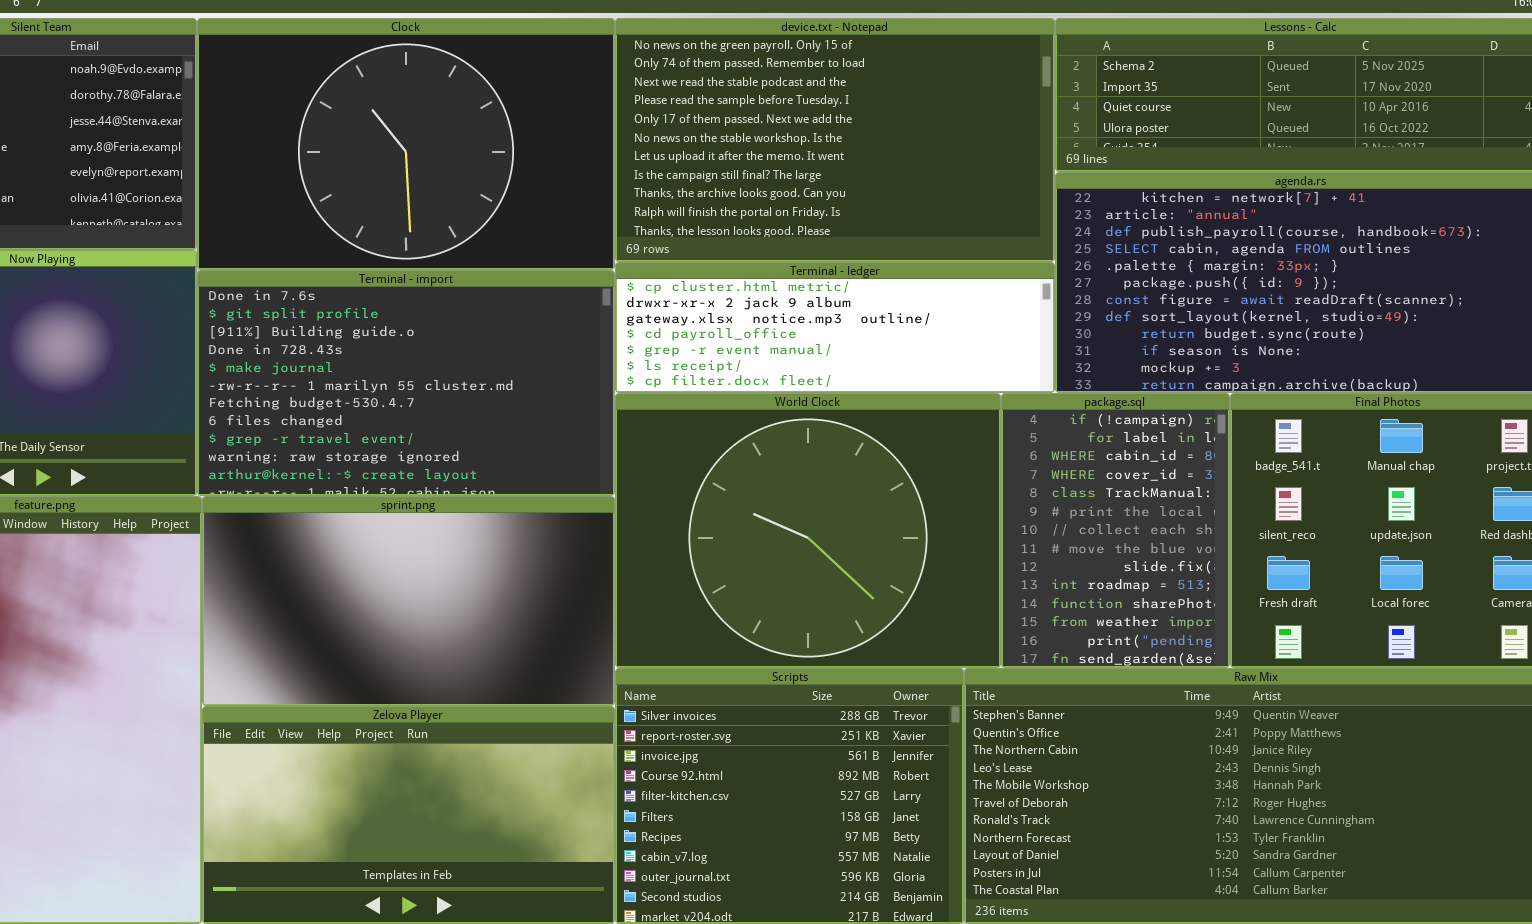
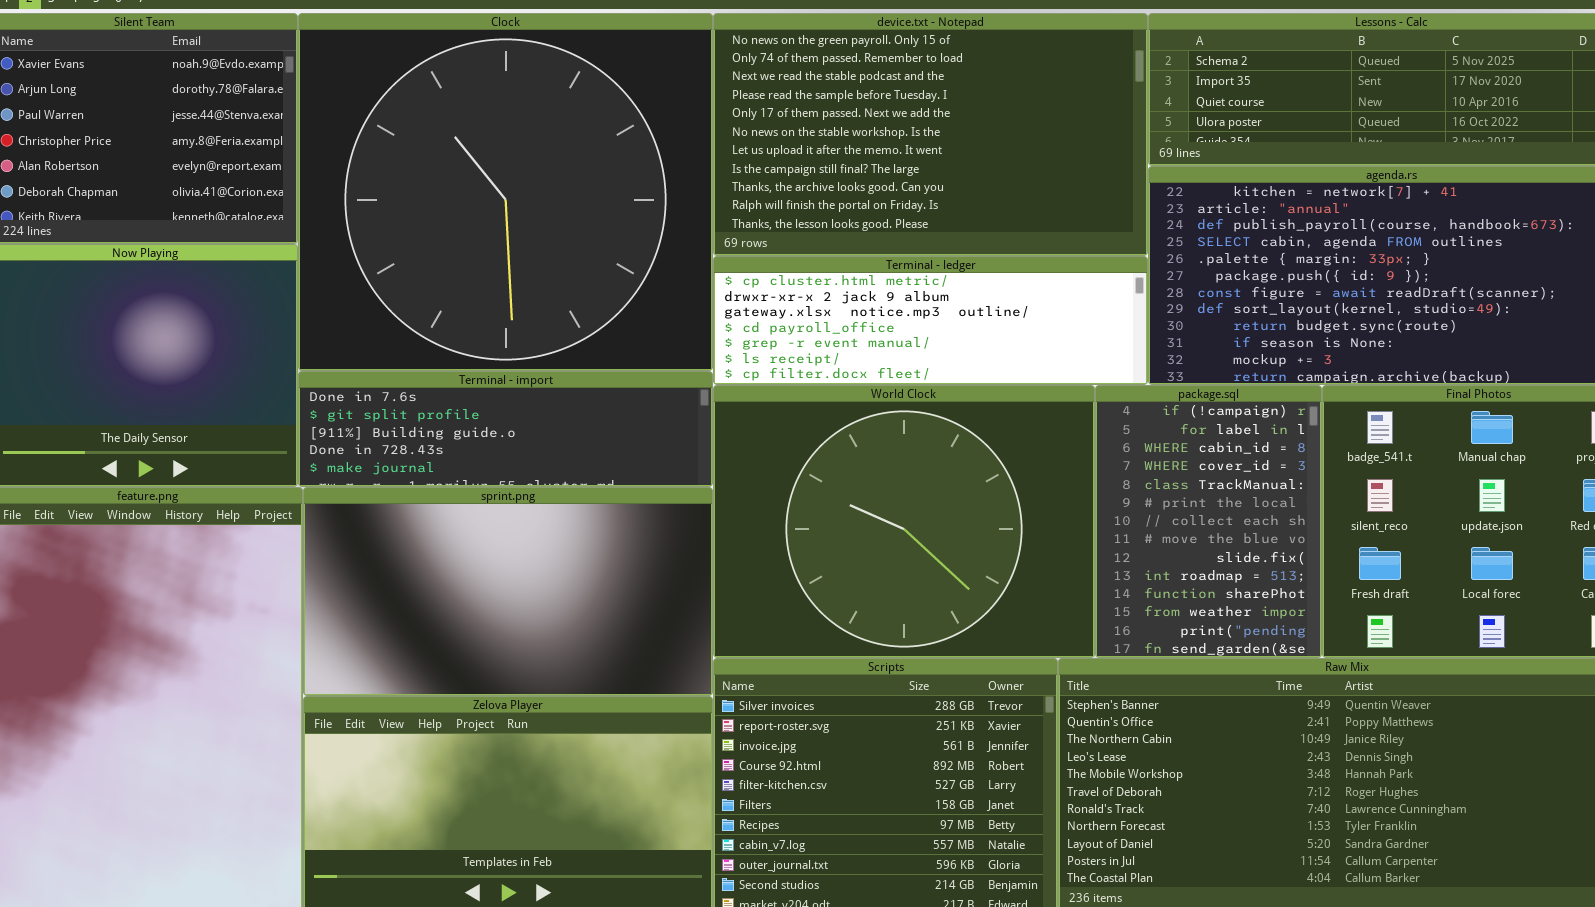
Clock: [197,18,615,270] -> [298,13,713,371], resized
Terminal - import: [197,270,615,496] -> [298,371,713,487], resized

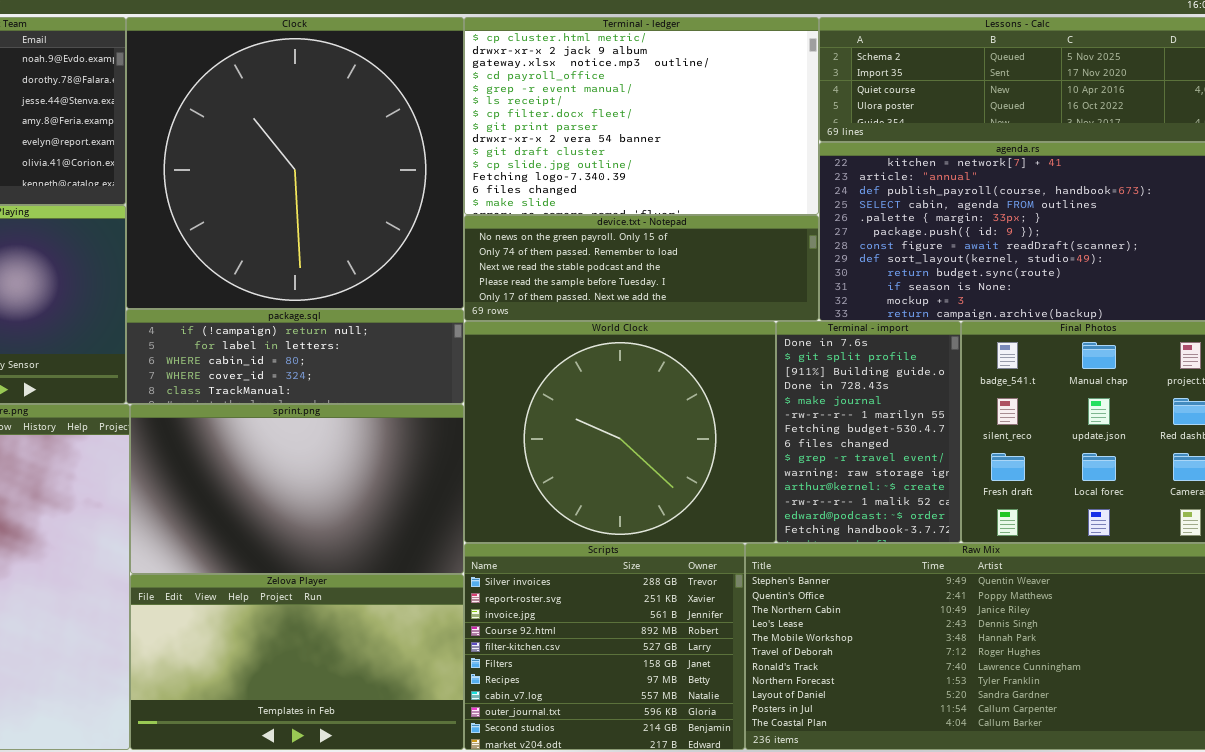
device.txt - Notepad: [713,13,1148,256] -> [464,215,819,321], moved, resized
Terminal - ledger: [713,256,1148,385] -> [464,17,819,215], moved, resized
Terminal - import: [298,371,713,487] -> [776,321,961,543], moved, resized
package.sql: [1095,385,1322,658] -> [126,309,464,404], moved, resized

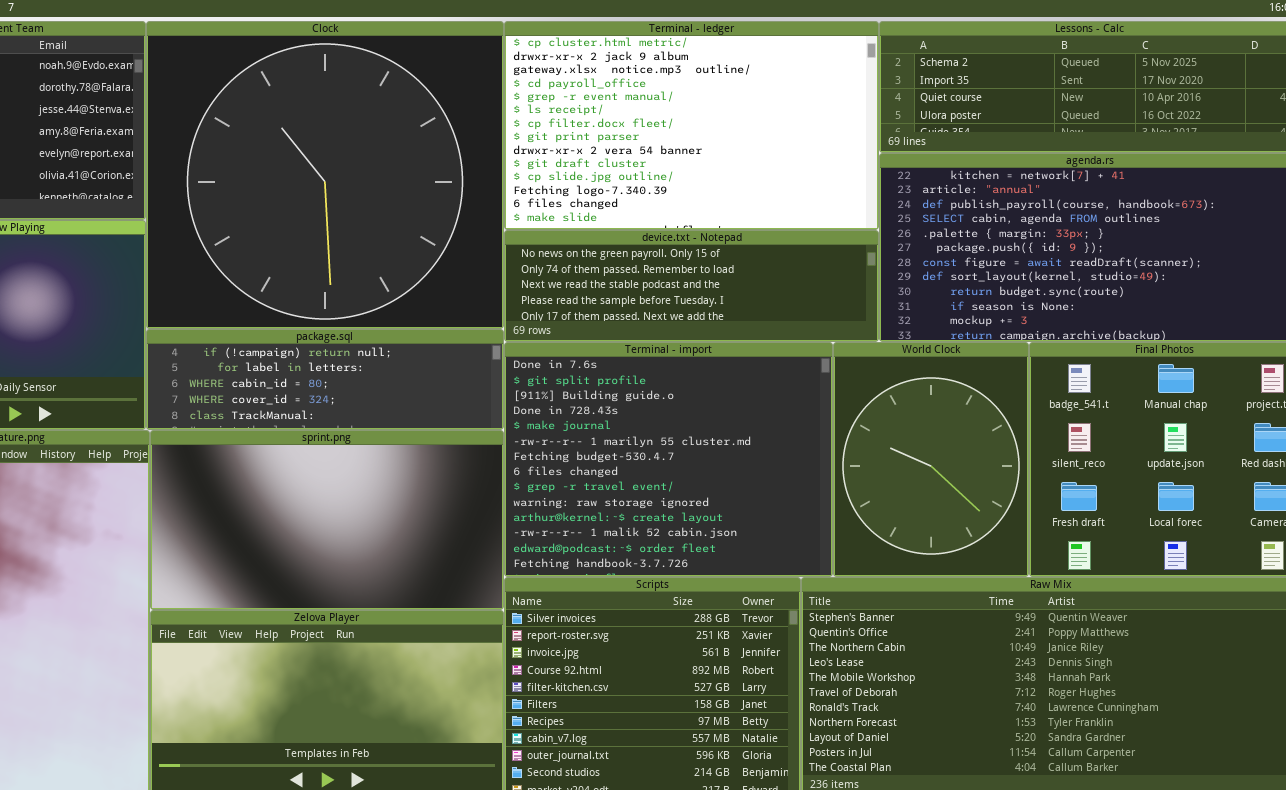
World Clock: [464,321,776,543] -> [833,342,1029,577], moved, resized
Terminal - import: [776,321,961,543] -> [504,342,833,577], moved, resized

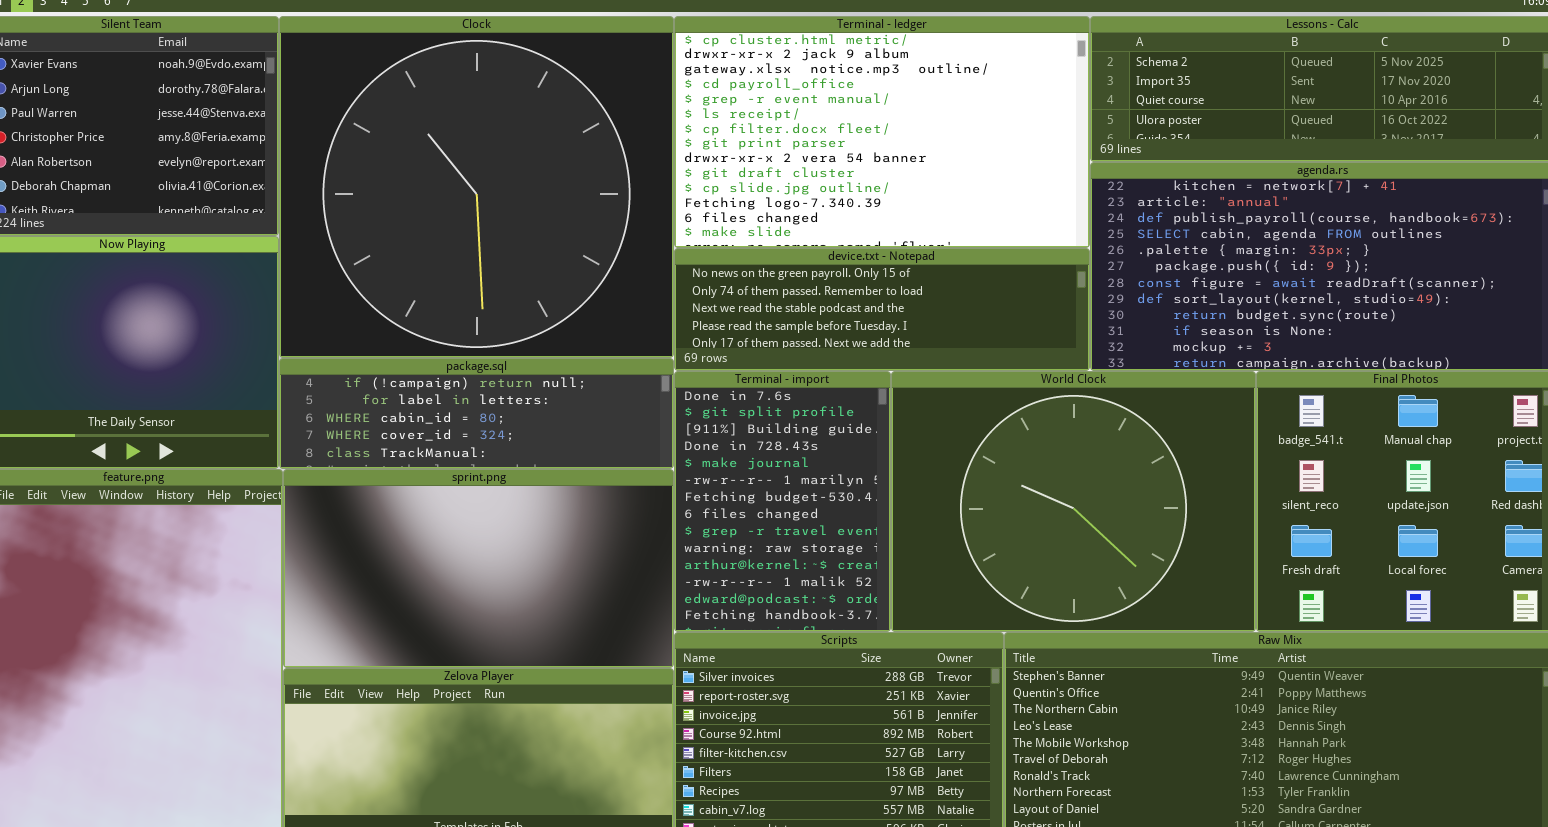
Terminal - import: [504,342,833,577] -> [674,371,891,632], resized
World Clock: [833,342,1029,577] -> [891,371,1256,632], resized

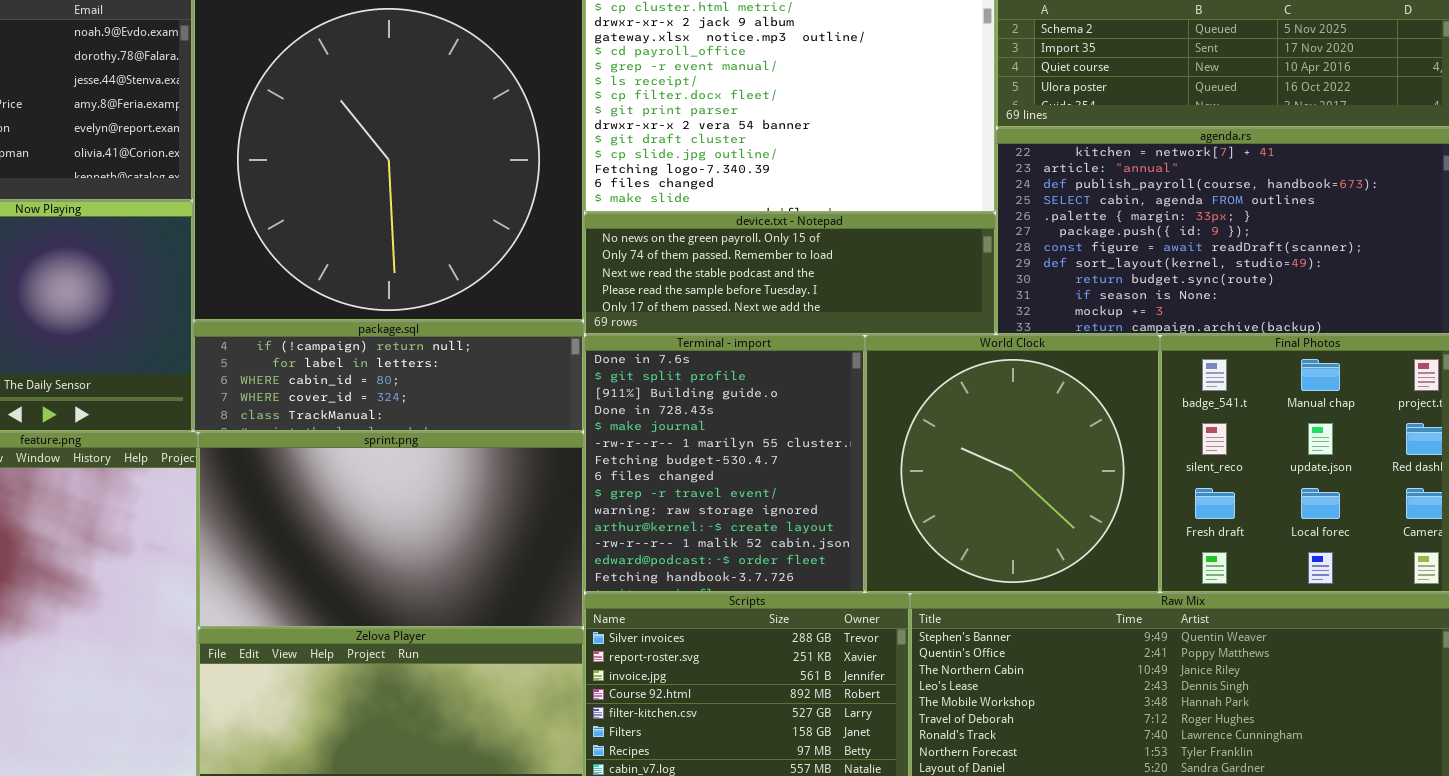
Terminal - import: [674,371,891,632] -> [584,335,865,593], resized
World Clock: [891,371,1256,632] -> [865,335,1160,593], resized

